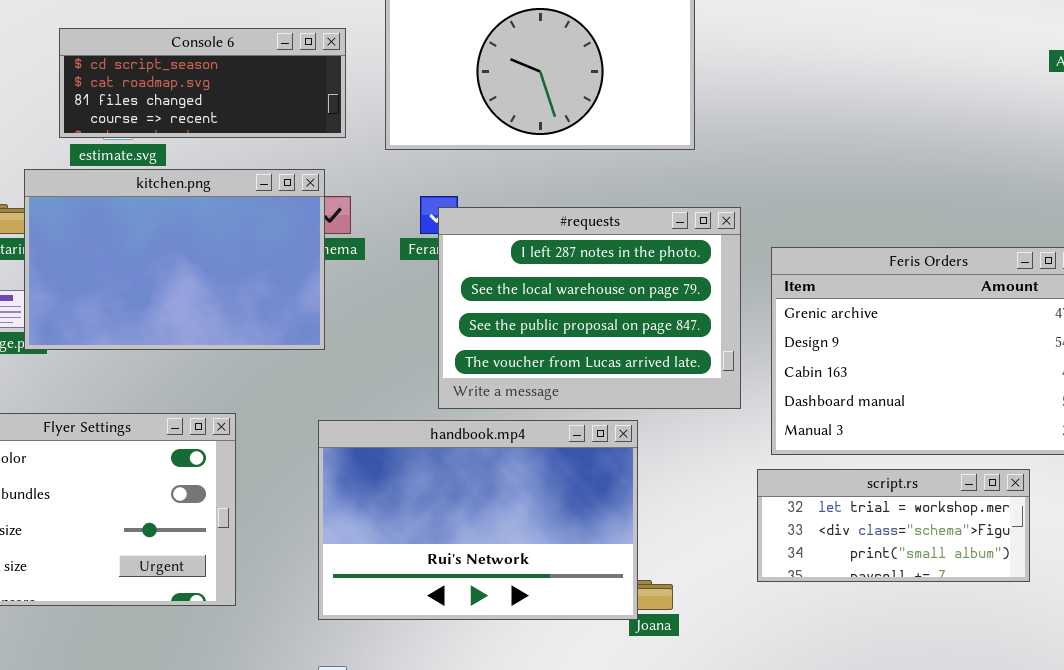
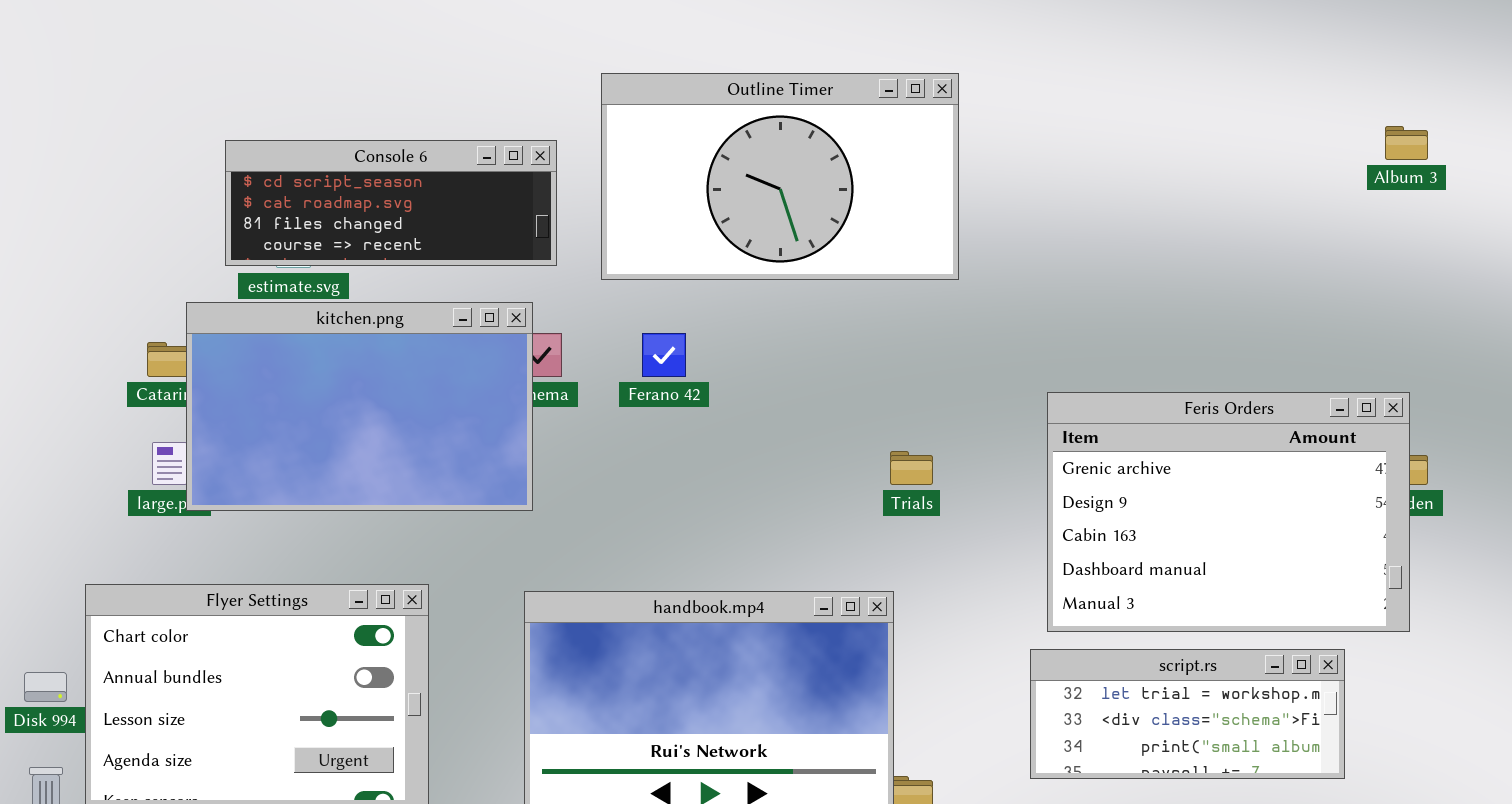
#requests: [438,207,741,409] -> none, closed

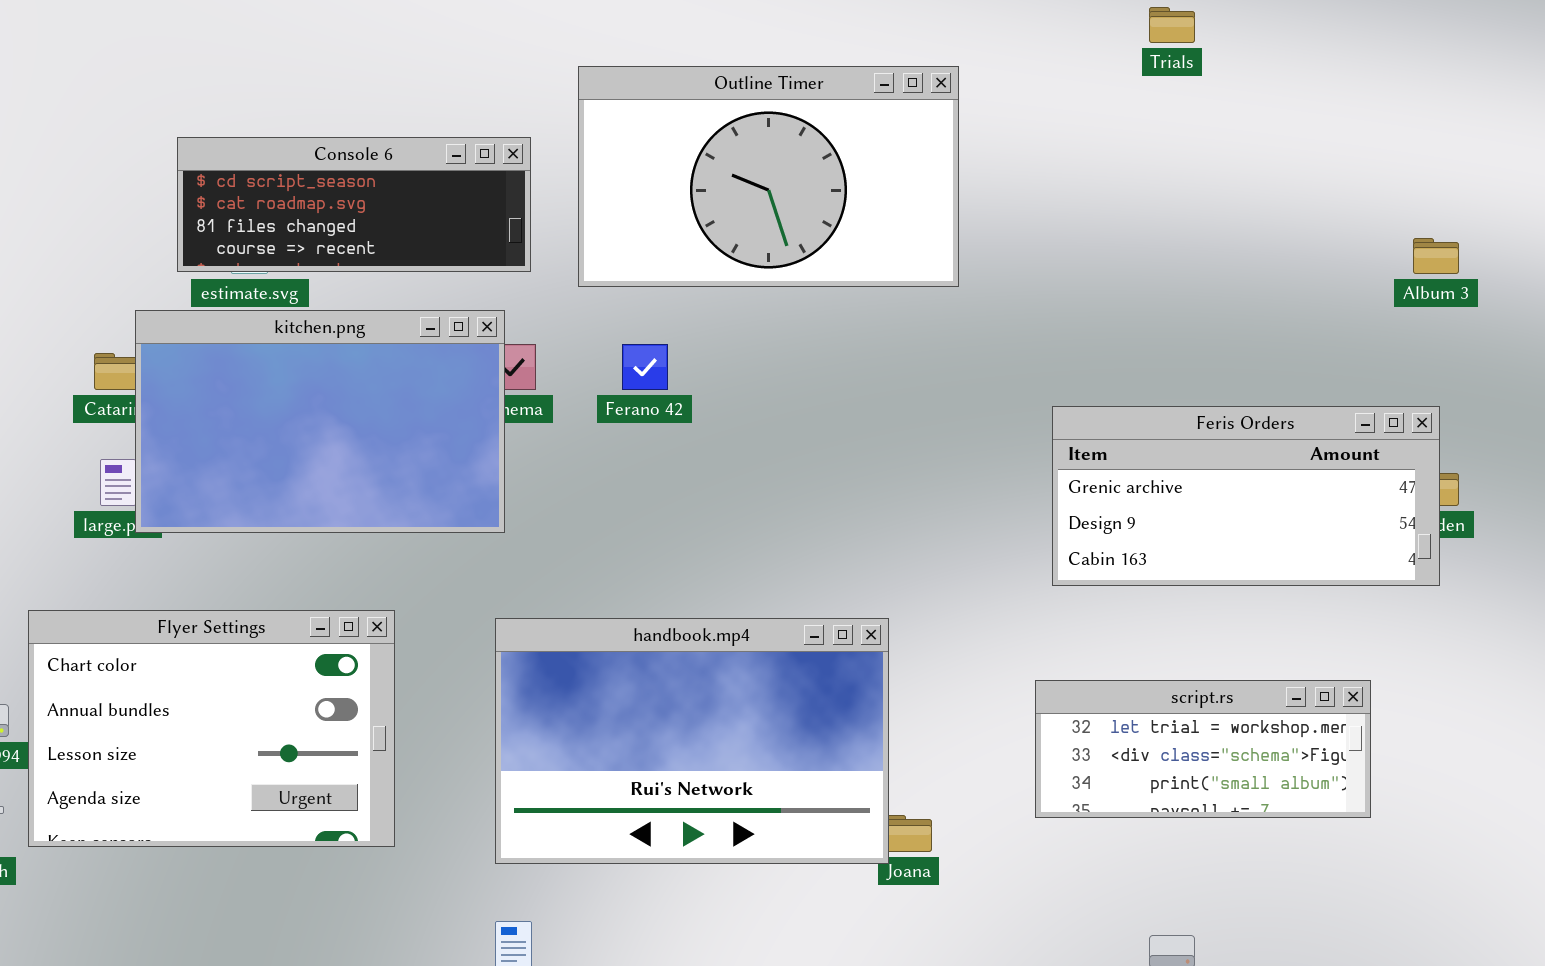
Album 3: [1385,126,1428,160] -> [1413,238,1459,274], moved
Feris Orders: [1047,392,1410,632] -> [1052,406,1440,586], resized
Trials: [890,451,933,485] -> [1149,7,1195,43], moved

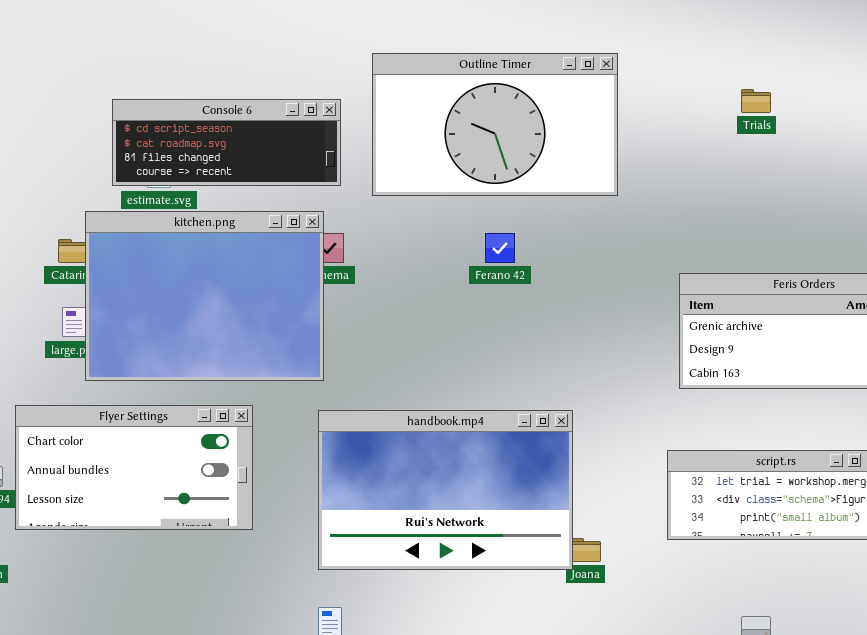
Trials: [1149,7,1195,43] -> [741,89,771,113], moved
kitchen.png: [135,310,505,533] -> [85,211,324,381], resized
Ferano 42: [622,344,668,390] -> [485,233,515,263], moved
Flyer Settings: [28,610,395,847] -> [15,405,253,530], resized

